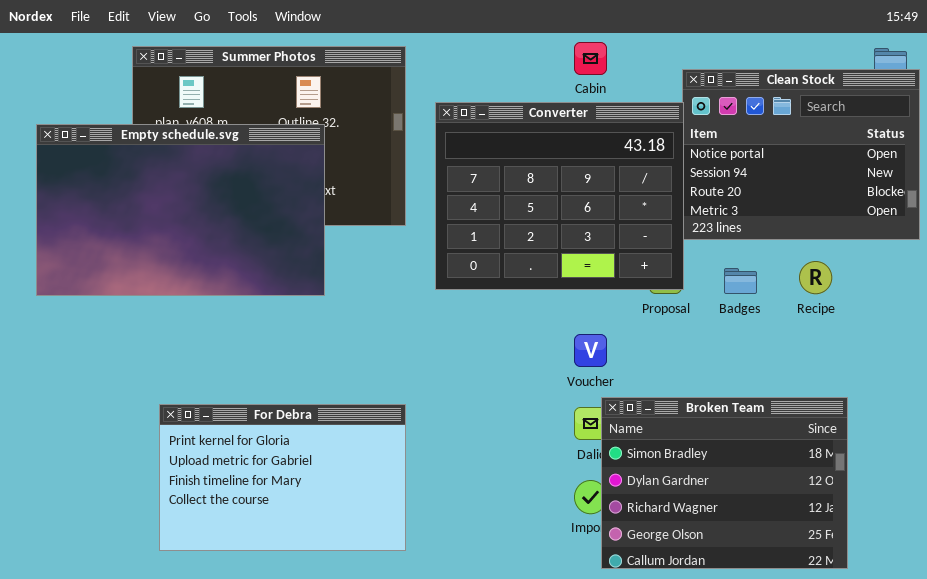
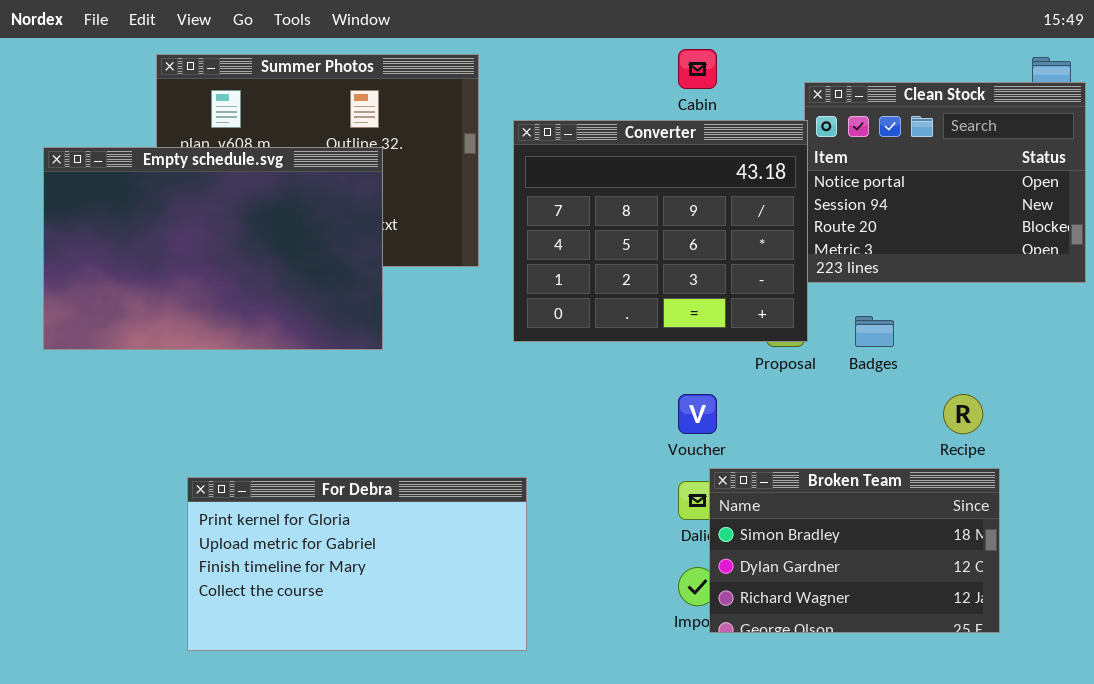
Recipe: [799,261,832,294] -> [943,394,983,434], moved
Broken Team: [601,397,848,569] -> [709,468,1000,633], resized
For Debra: [159,404,406,551] -> [187,477,527,651], resized

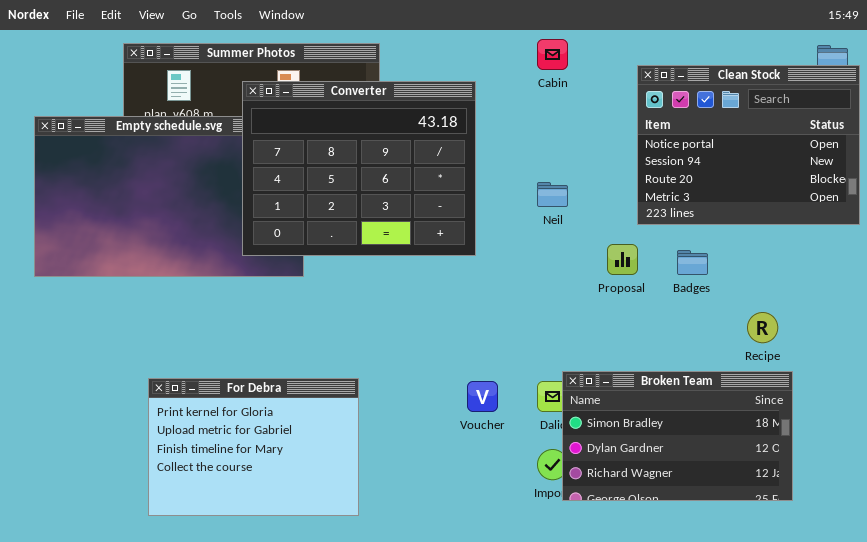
Converter: [513,120,808,342] -> [242,81,476,256], moved
Voucher: [678,394,717,434] -> [467,381,498,412], moved
For Debra: [187,477,527,651] -> [148,378,359,516], resized

